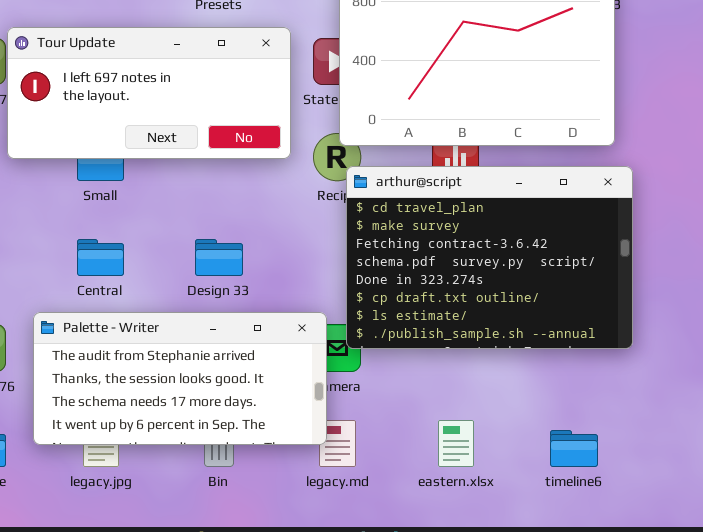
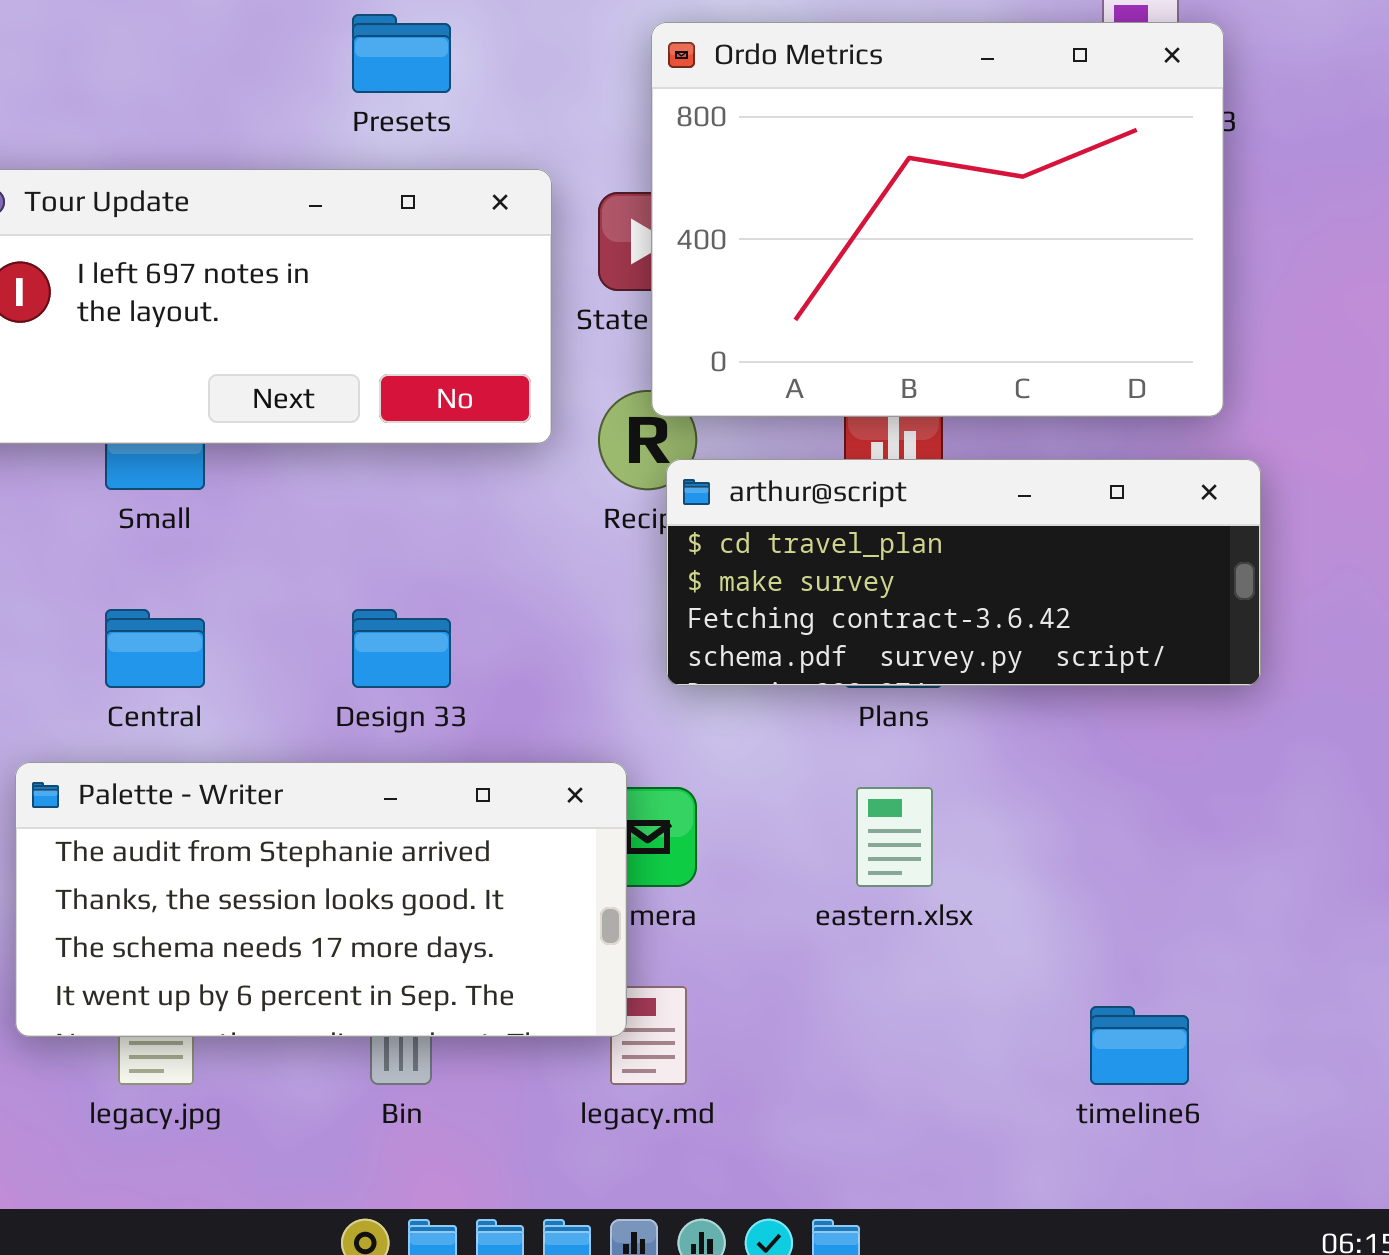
arthur@script: [346,166,633,349] -> [666,459,1261,686], resized
eastern.xlsx: [438,420,474,467] -> [856,787,933,887], moved

